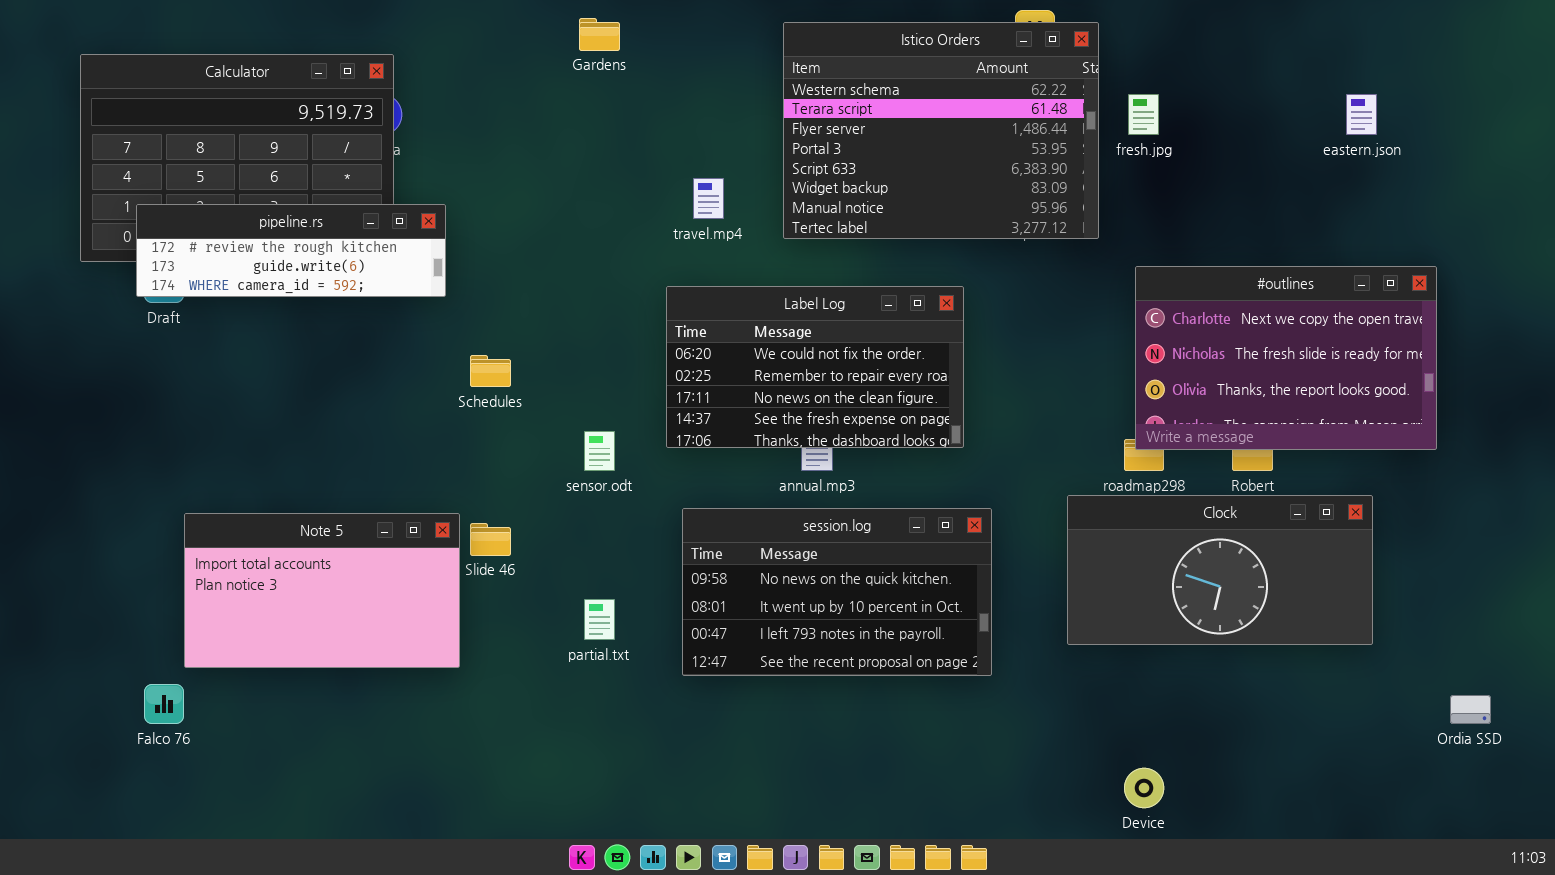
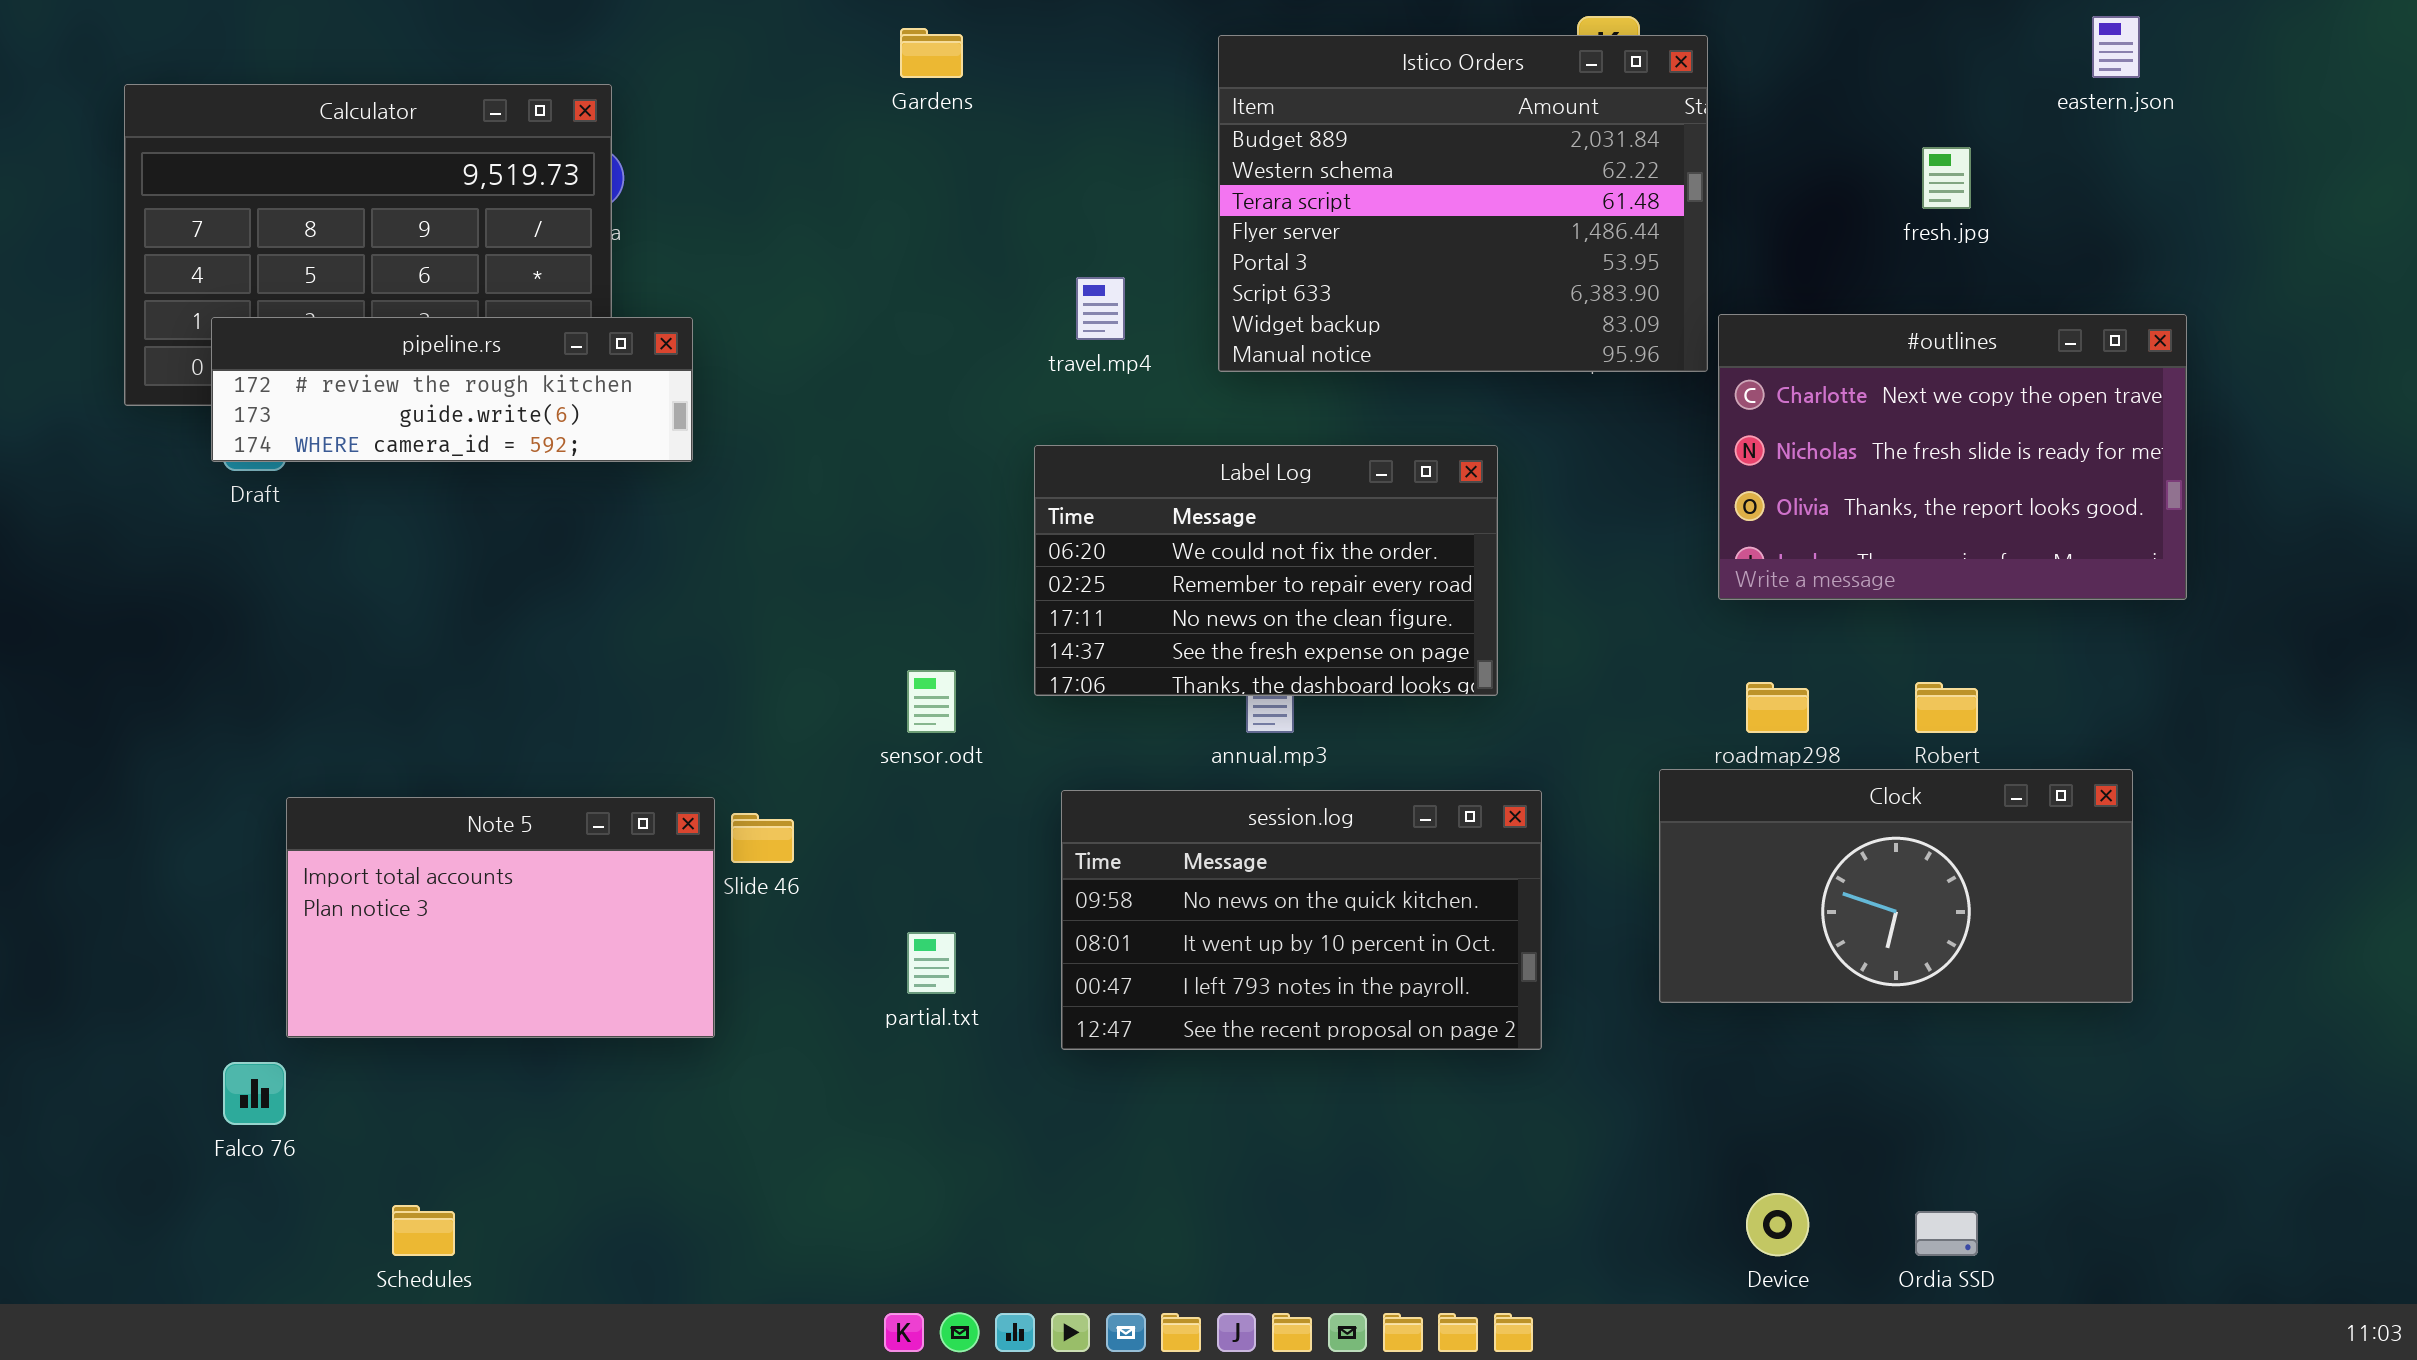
Istico Orders: [783,22,1099,239] -> [1218,35,1708,372], scrolled up 1 row
fresh.jpg: [1128,94,1159,135] -> [1922,147,1971,209], moved
eastern.json: [1346,94,1377,135] -> [2092,16,2140,78], moved
#outlines: [1135,266,1437,450] -> [1718,314,2187,600], moved
Schedules: [470,355,511,387] -> [392,1205,455,1256], moved
Ordia SSD: [1450,695,1491,724] -> [1915,1211,1978,1256], moved

